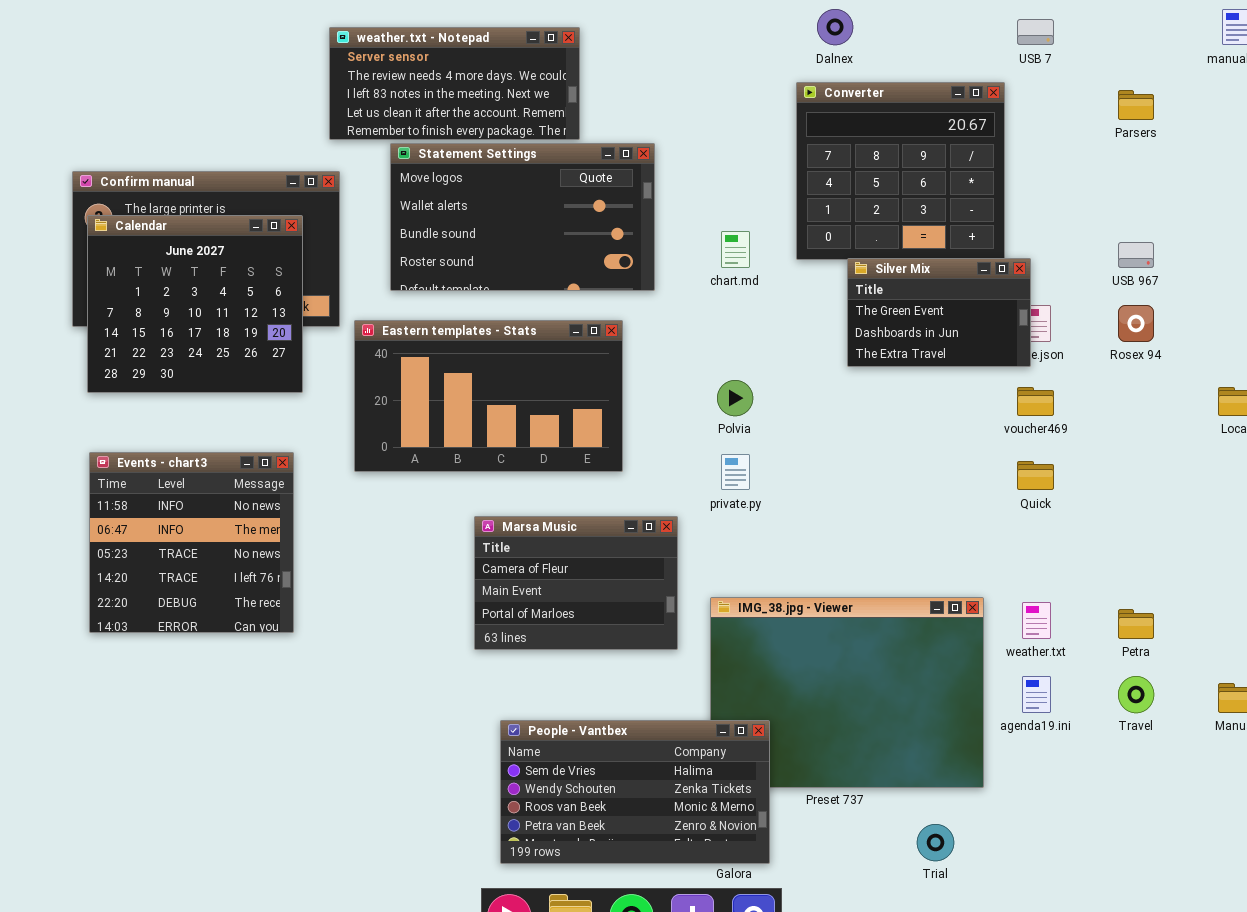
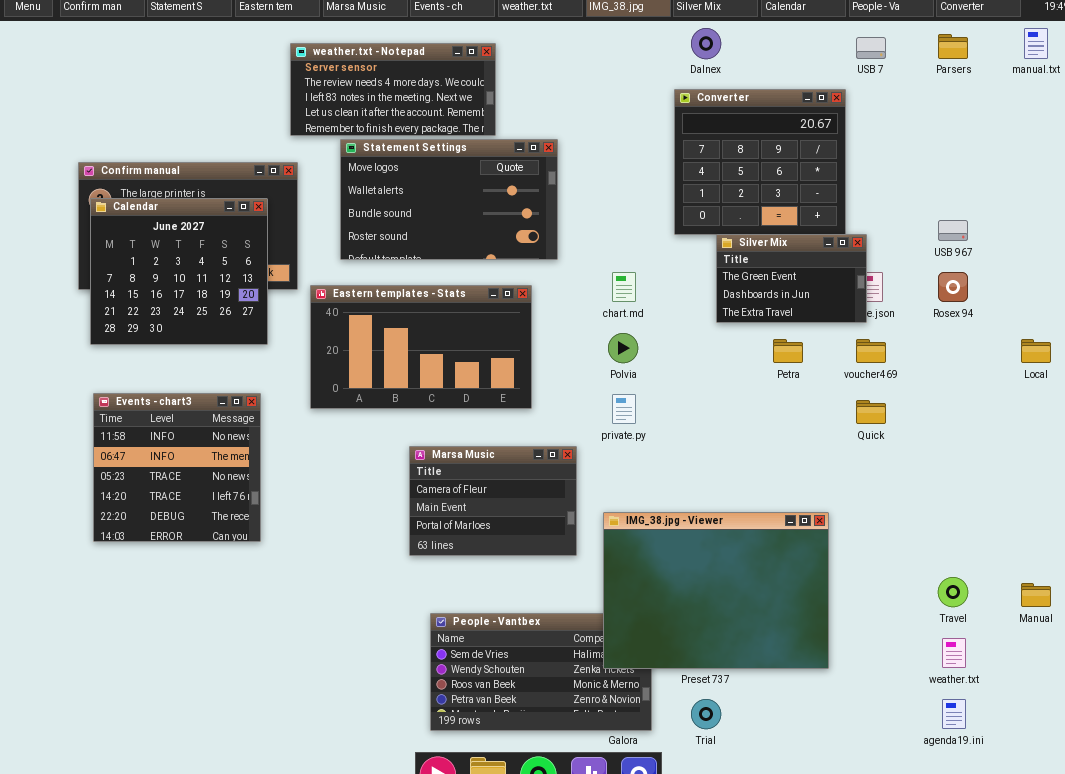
Parsers: [1118,90,1154,120] -> [938,34,968,59], moved
chart.md: [721,231,750,268] -> [612,272,636,302], moved
IMG_38.jpg - Viewer: [710,597,984,788] -> [603,512,829,669], raised
weather.txt: [1022,602,1051,639] -> [942,638,966,668], moved
Petra: [1118,609,1154,639] -> [773,339,803,363], moved
agenda19.ini: [1022,676,1051,713] -> [942,699,966,729], moved
Trial: [917,824,954,861] -> [691,699,721,729], moved

